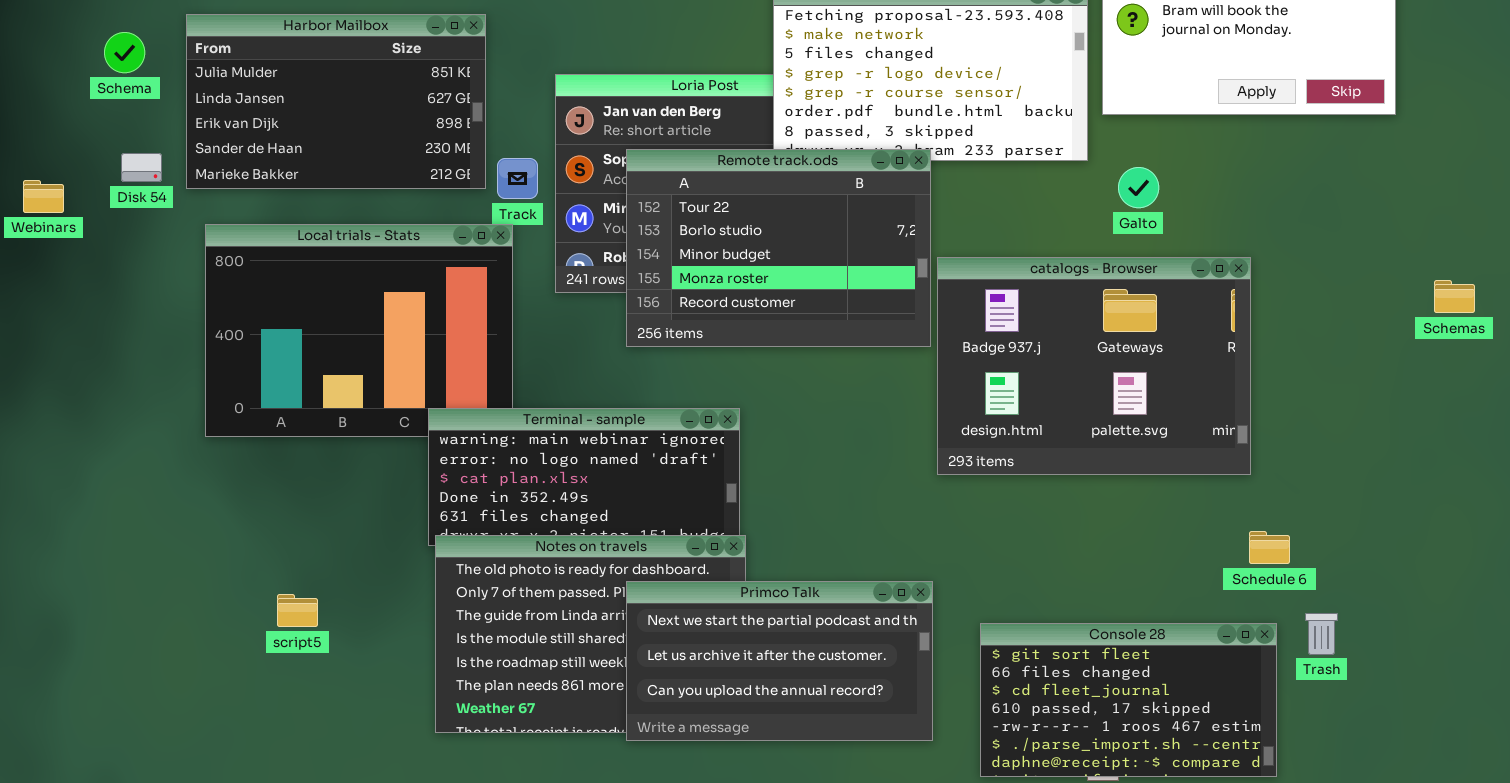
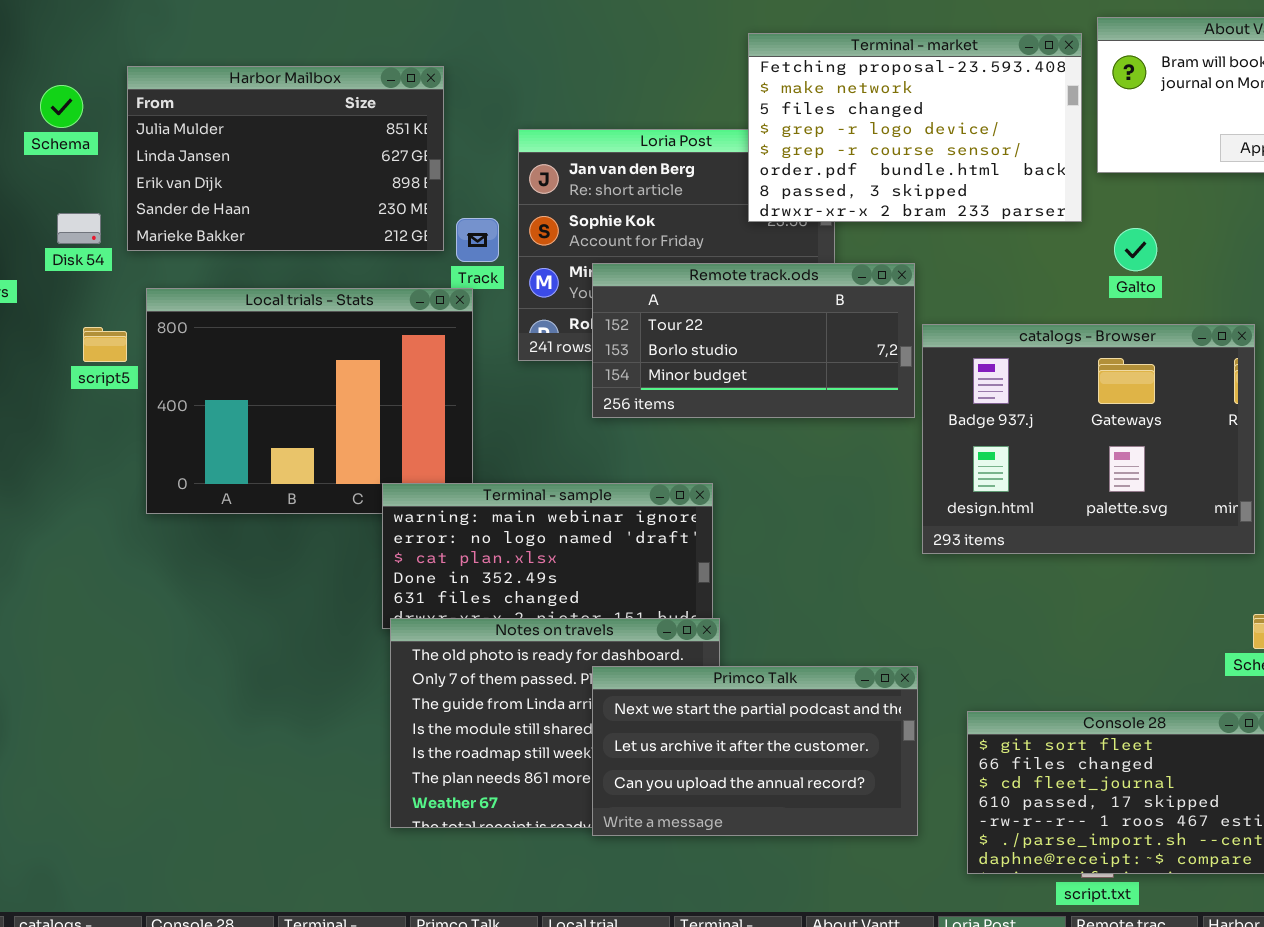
Remote track.ods: [626,149,931,347] -> [592,263,915,418], resized
script5: [277,594,318,627] -> [83,327,127,362], moved

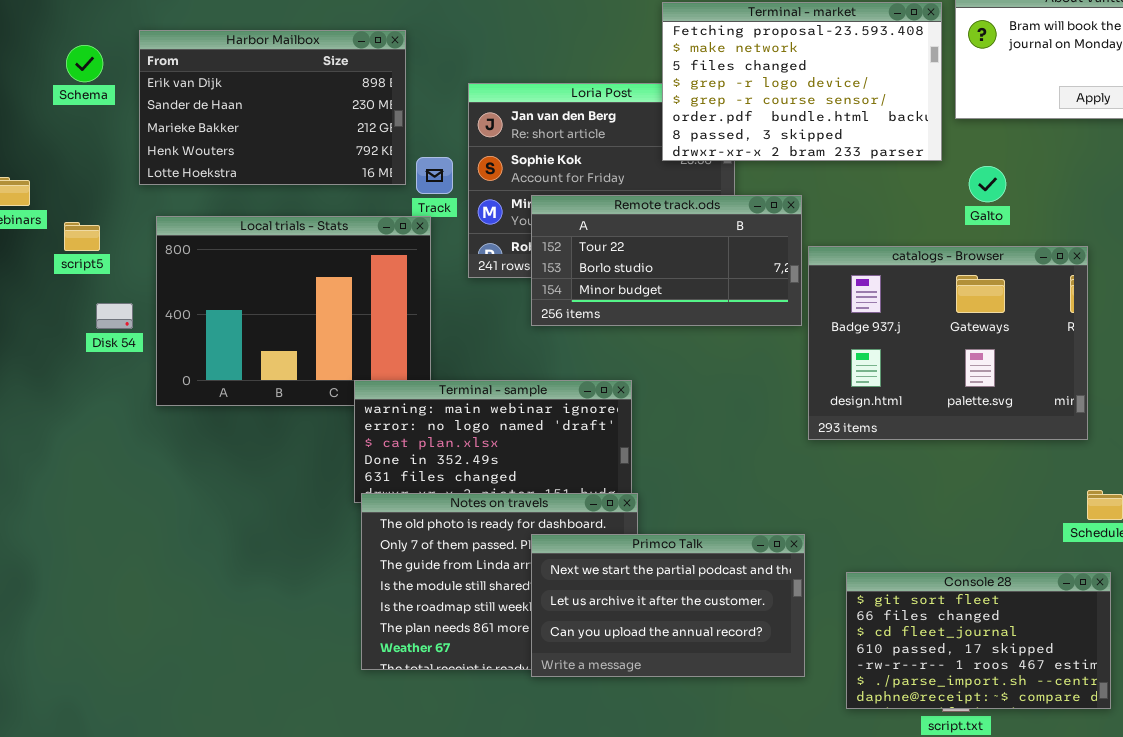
Harbor Mailbox: [127,66,444,251] -> [139,30,406,185], scrolled down 2 rows
Disk 54: [57,213,101,244] -> [96,303,133,329], moved
script5: [83,327,127,362] -> [64,222,100,251], moved

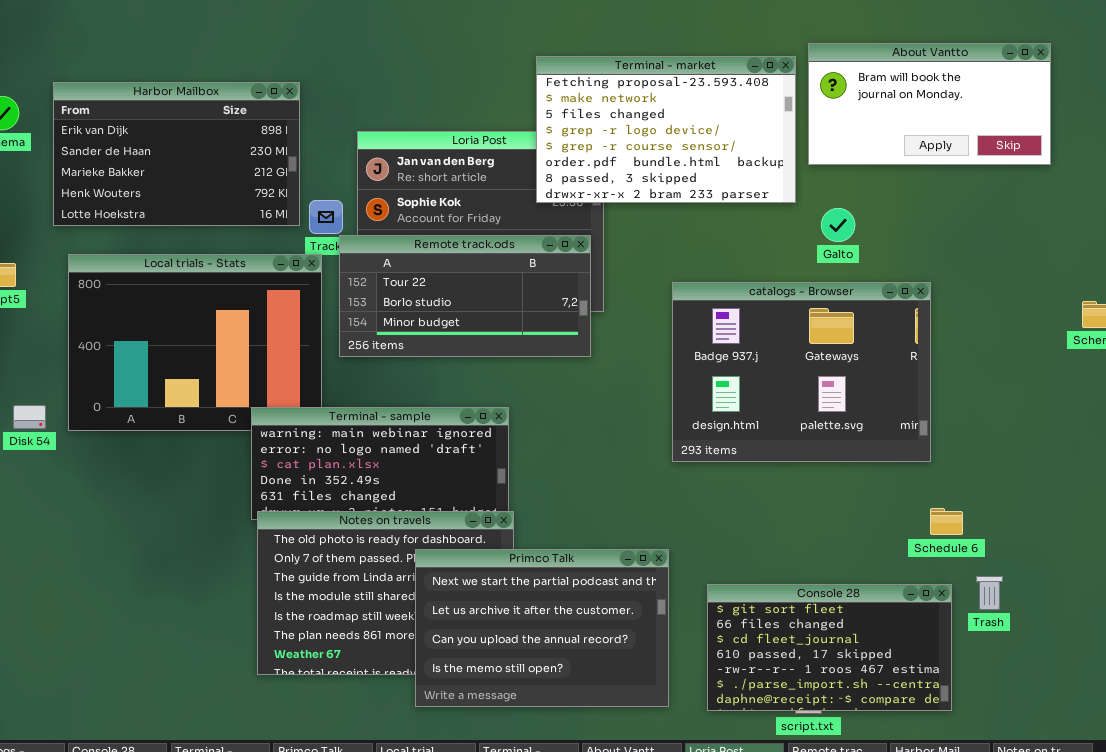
Remote track.ods: [531,195,802,326] -> [339,235,591,357], moved
Disk 54: [96,303,133,329] -> [13,405,46,429], moved
Primco Talk: [531,534,805,677] -> [415,549,669,707], resized

